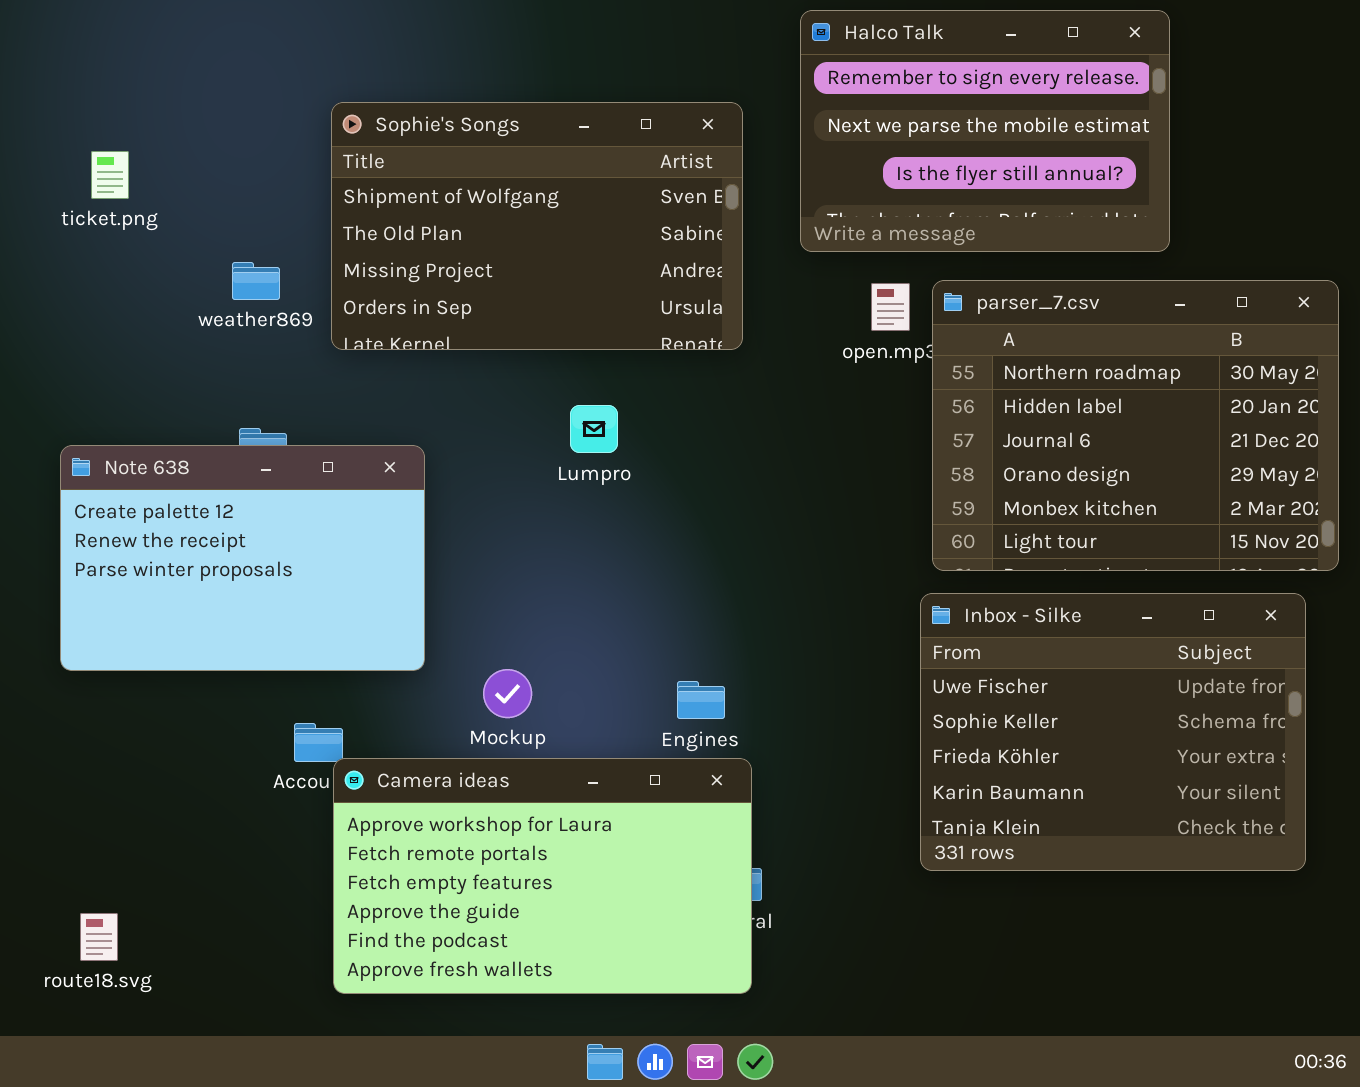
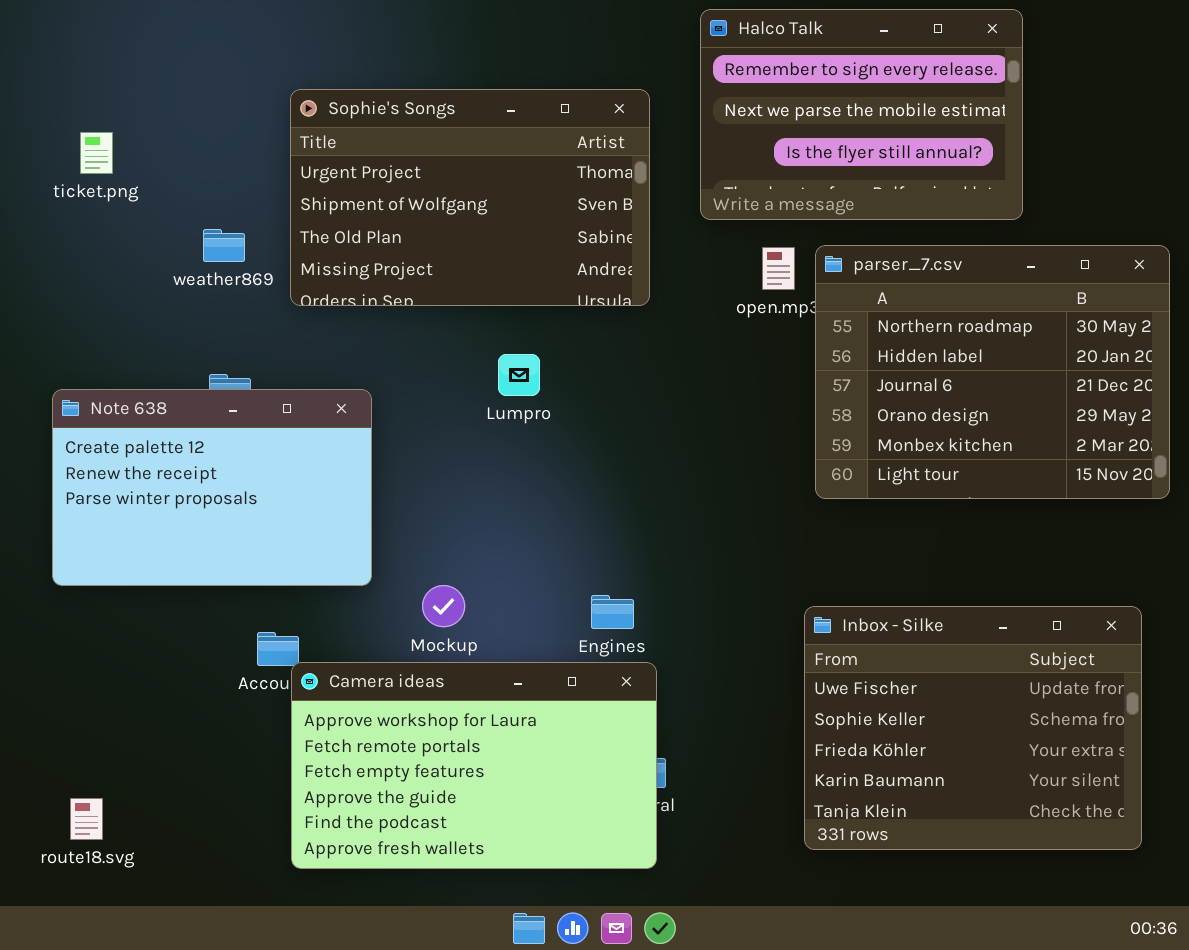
Sophie's Songs: [331,102,743,350] -> [290,89,650,306], scrolled up 1 row
Inbox - Silke: [920,593,1306,871] -> [804,606,1142,850], moved

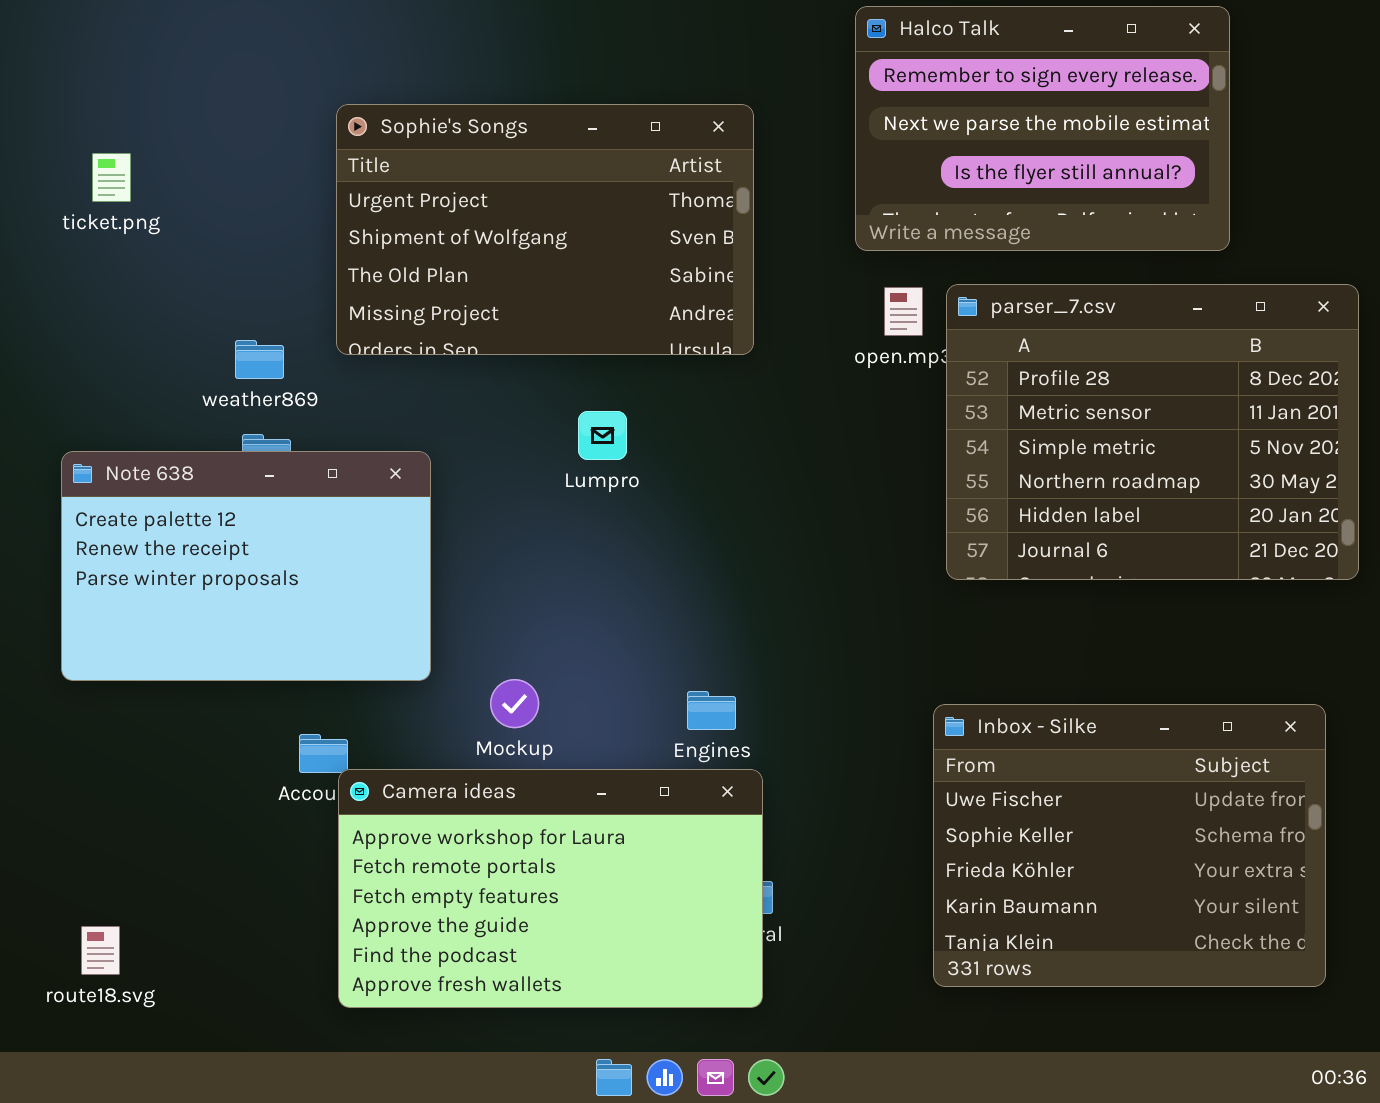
Halco Talk: [700,9,1023,220] -> [855,6,1230,251], moved
weather869: [203,229,245,262] -> [235,340,284,379], moved
parser_7.csv: [815,245,1170,499] -> [946,284,1359,580], scrolled up 3 rows

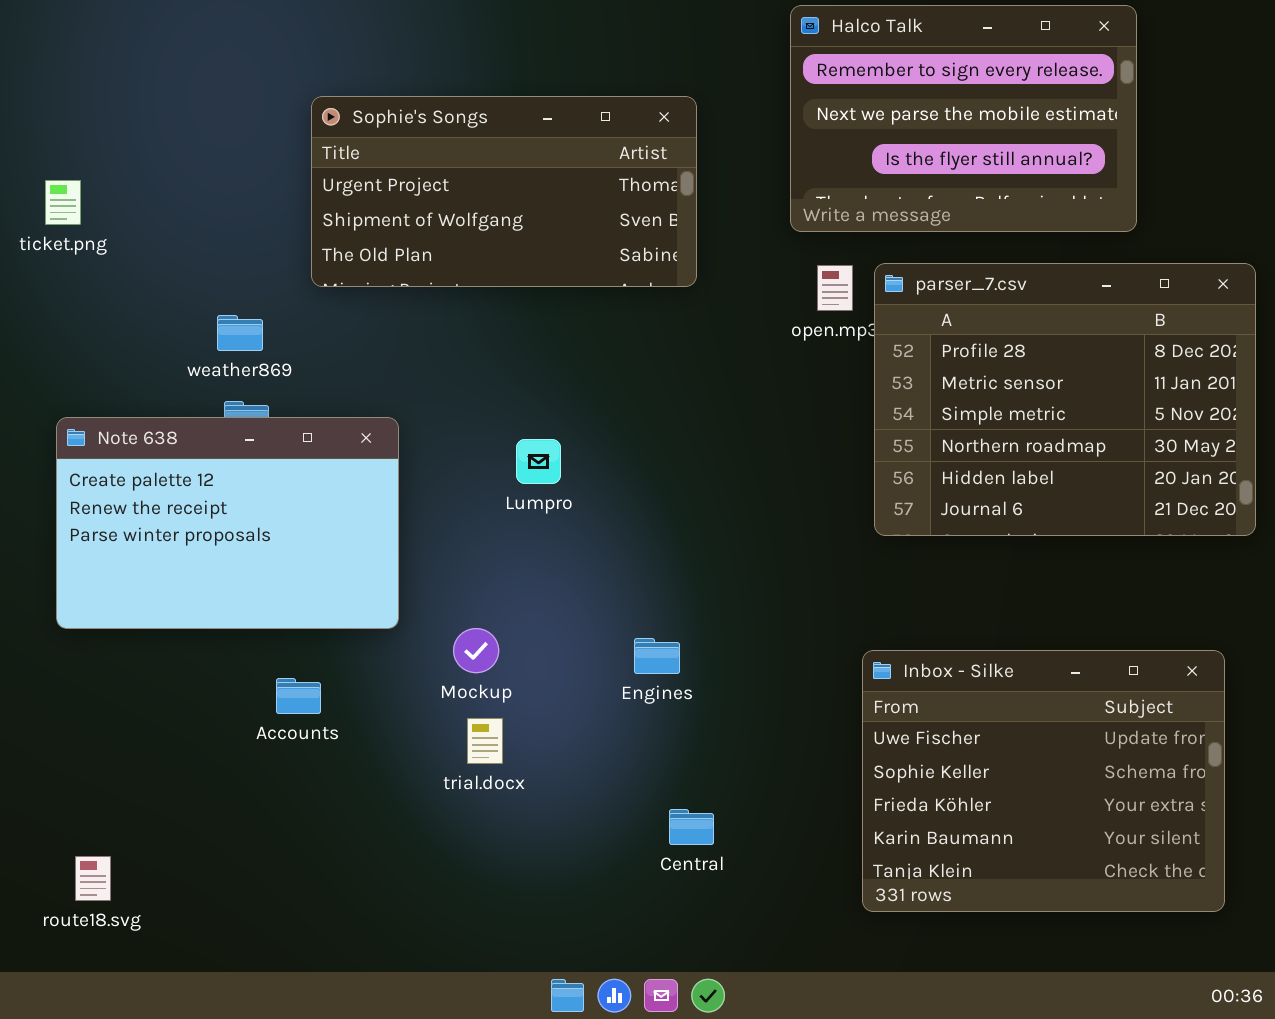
Sophie's Songs: [336,104,754,355] -> [311,96,697,287], resized
ticket.png: [92,153,131,202] -> [45,180,81,225], moved
Lumpro: [578,411,627,460] -> [516,439,561,484], moved
Camera ideas: [338,769,763,1008] -> none, closed

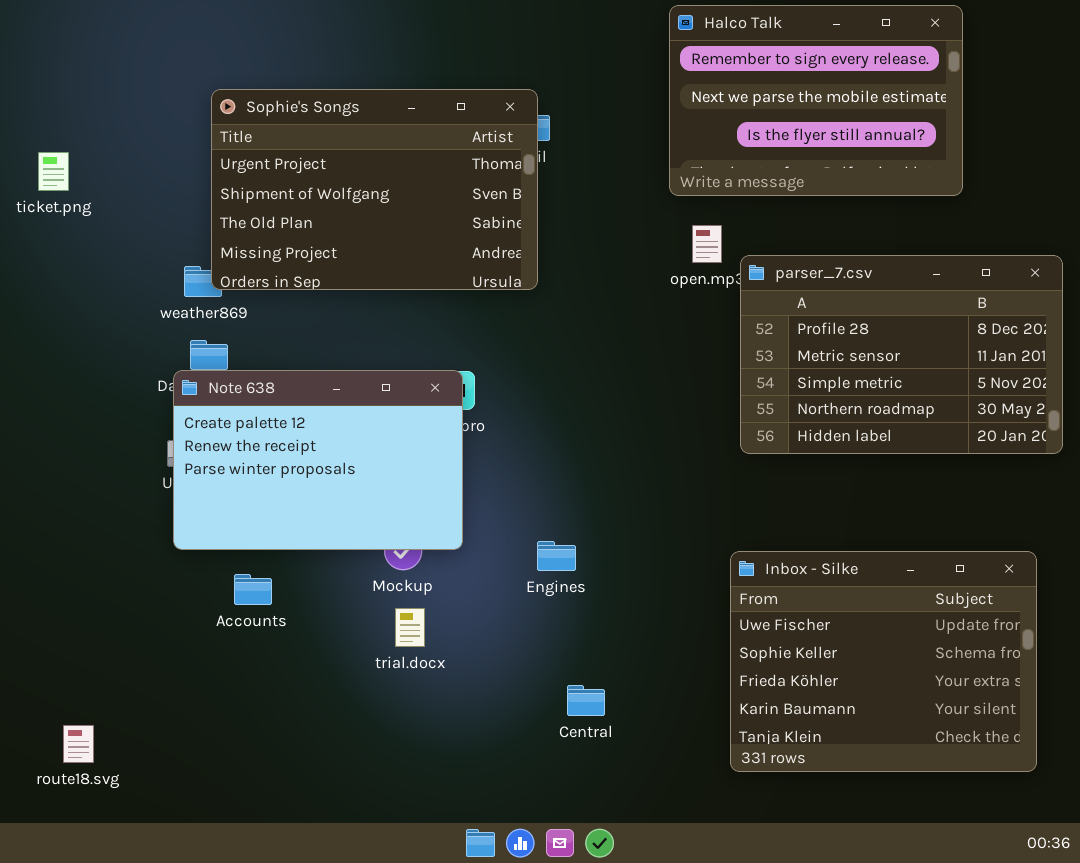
Sophie's Songs: [311,96,697,287] -> [211,89,538,290], moved, resized
parser_7.csv: [874,263,1256,536] -> [740,255,1063,454], resized
Note 638: [56,417,399,629] -> [173,370,463,550], moved

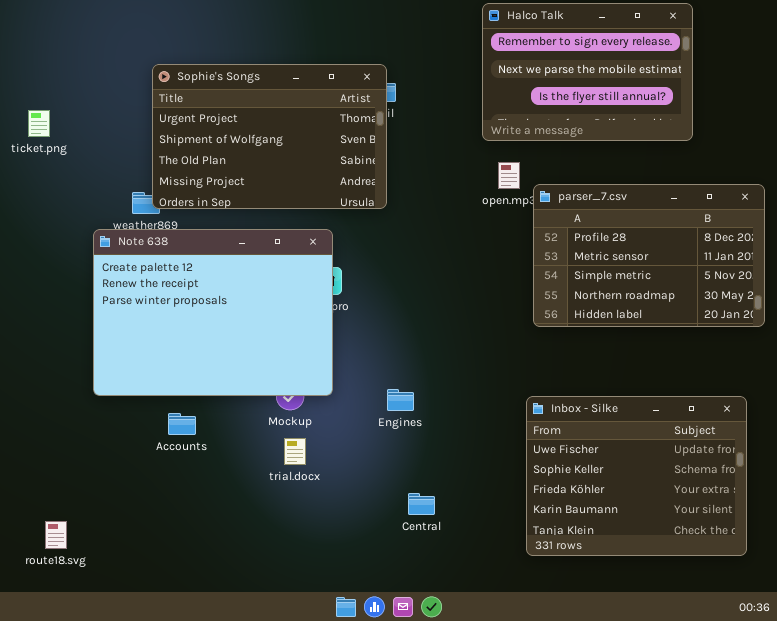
Note 638: [173,370,463,550] -> [93,229,333,396], resized

